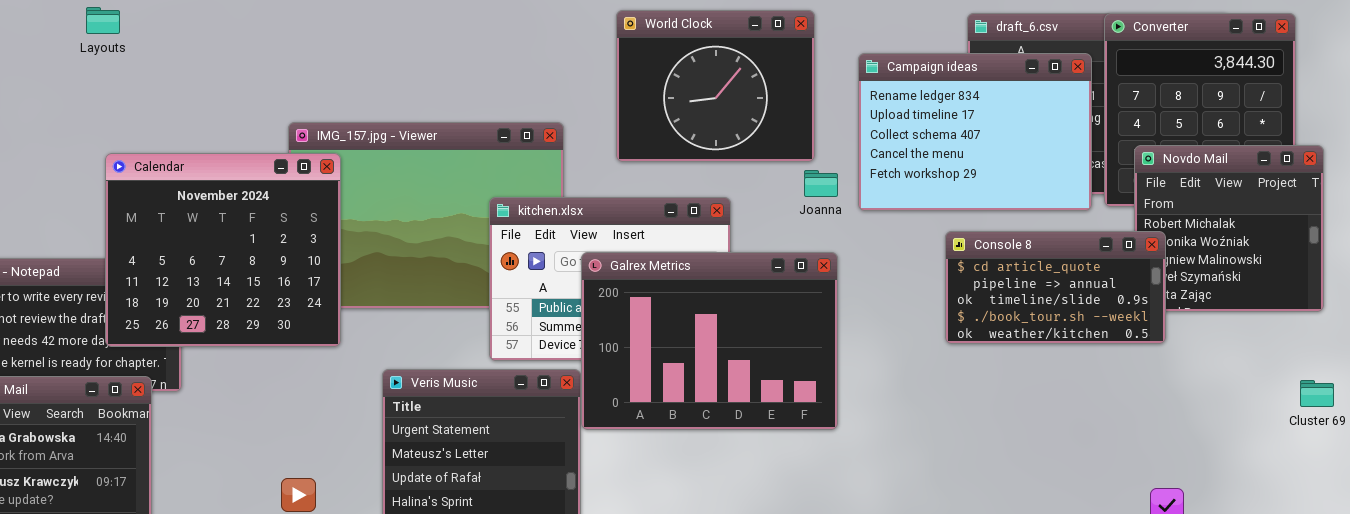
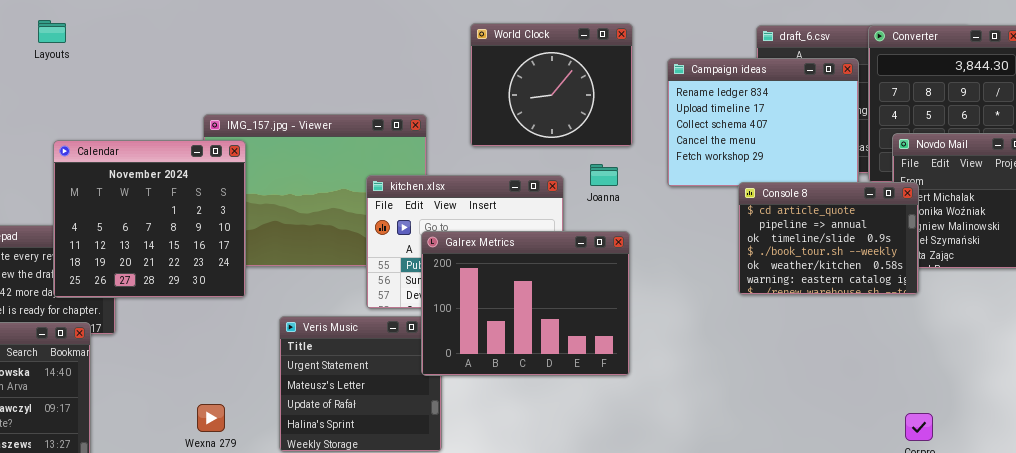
Joanna: [804,170,838,197] -> [590,164,618,186], moved
Console 8: [945,231,1166,344] -> [738,182,919,295], resized
Galrex Metrics: [581,252,838,430] -> [421,231,630,376], moved

